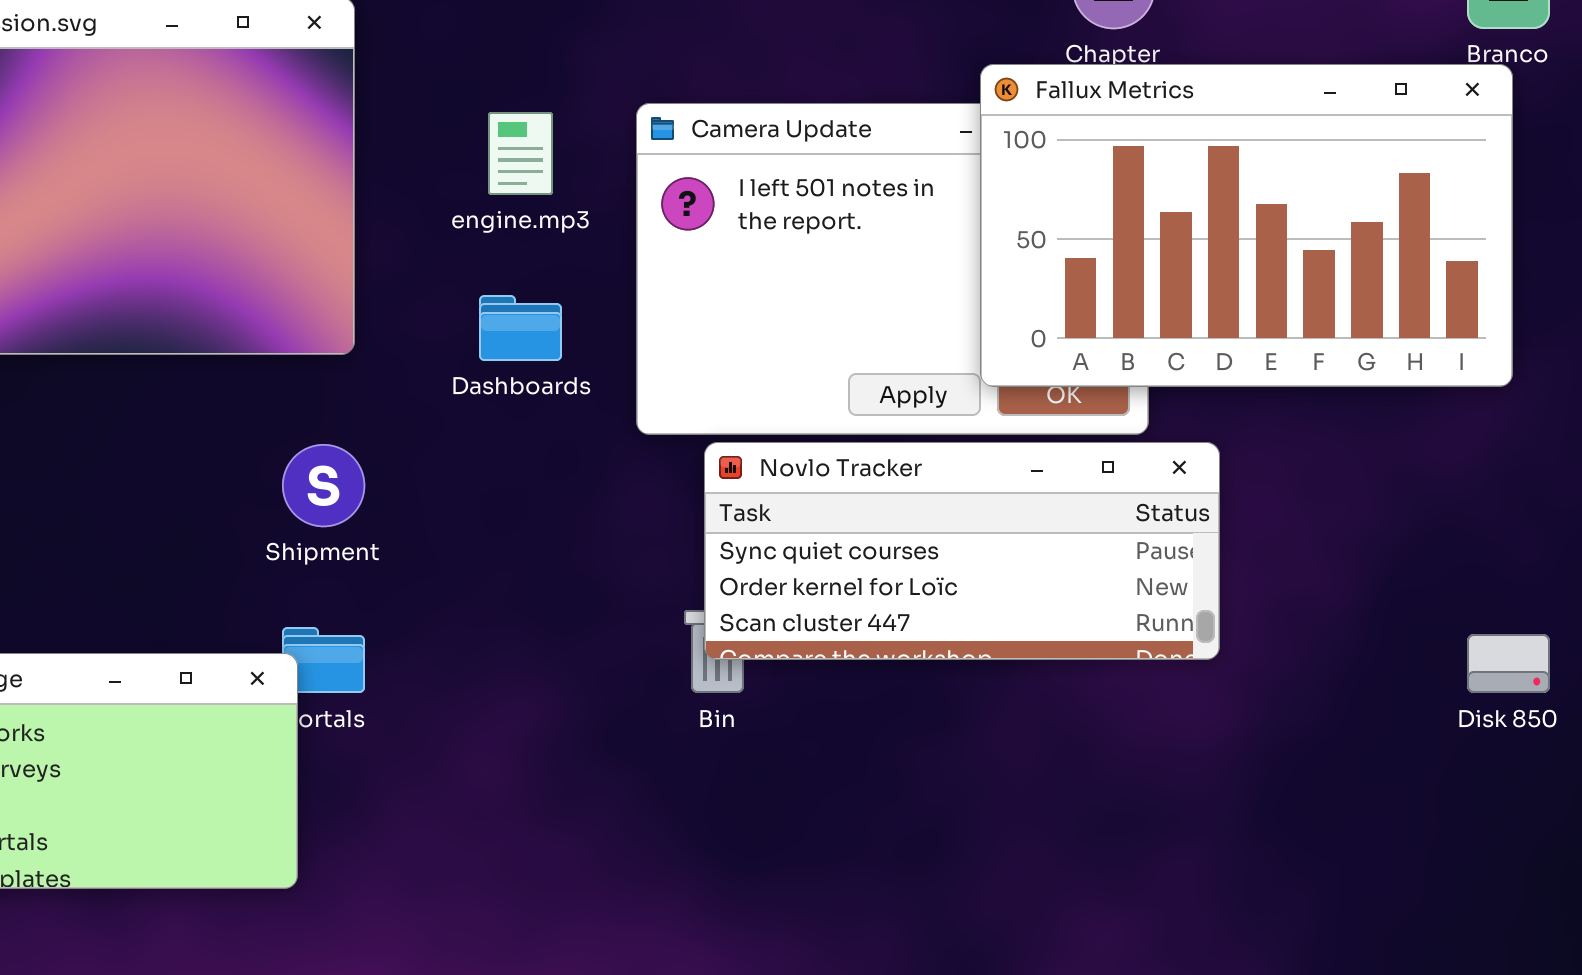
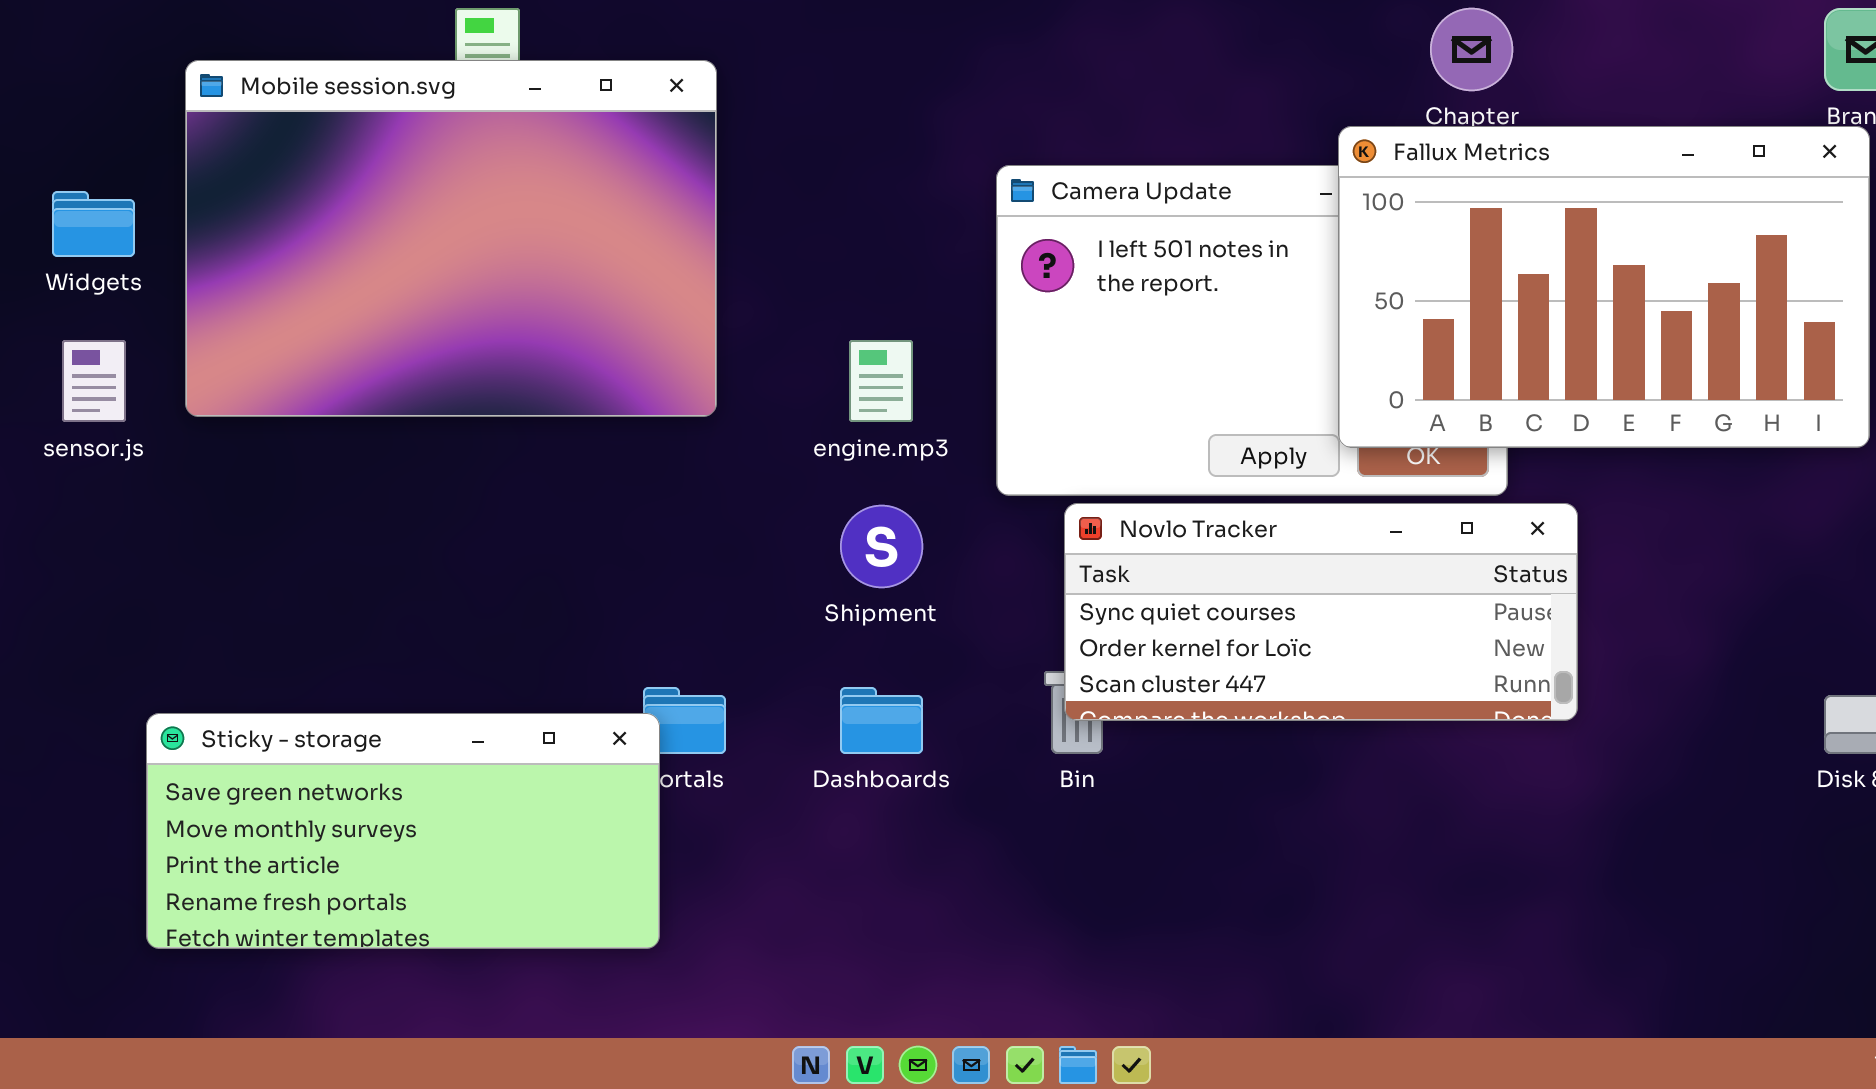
engine.mp3: [488,112,553,195] -> [849,340,913,422], moved
Dashboards: [479,295,562,361] -> [840,687,923,754], moved
Shipment: [282,444,365,527] -> [840,505,923,588], moved

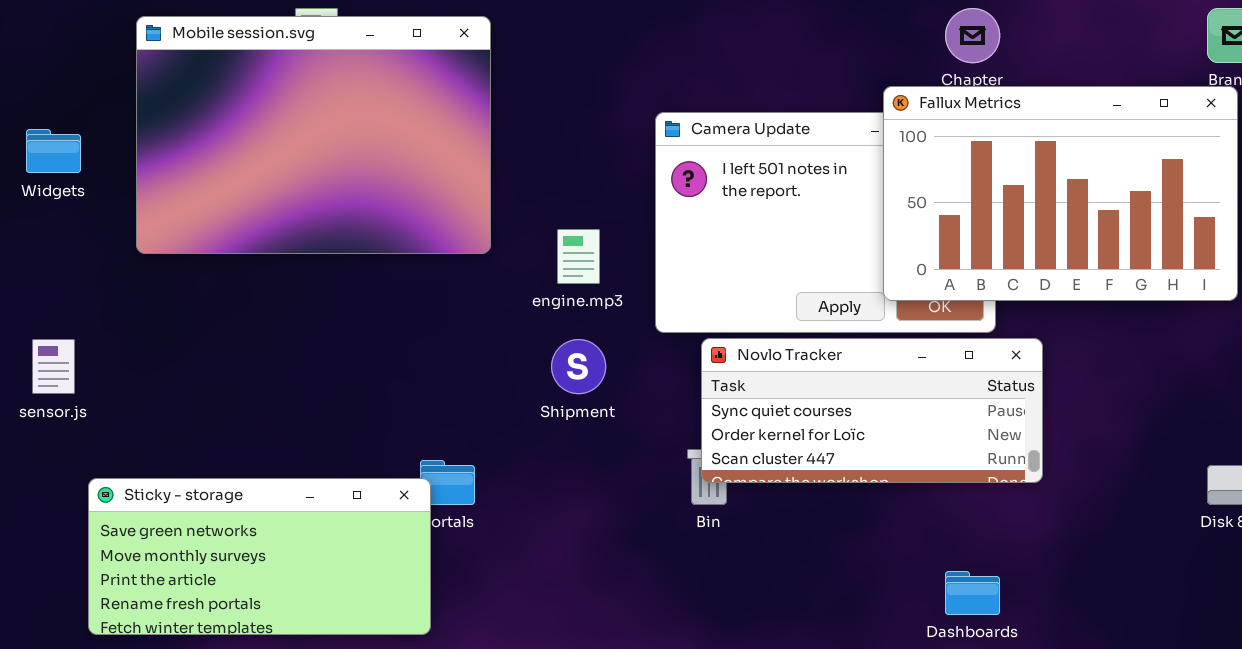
Mobile session.svg: [185,60,717,417] -> [136,16,491,254], moved
sensor.js: [62,340,126,422] -> [32,339,75,394], moved
Dashboards: [840,687,923,754] -> [945,571,1000,615], moved

